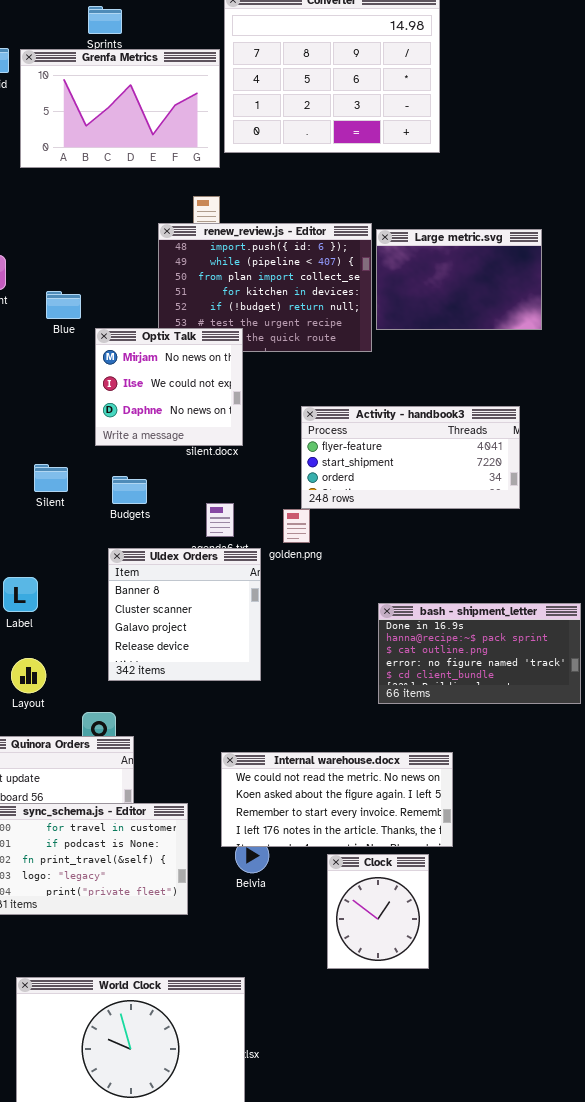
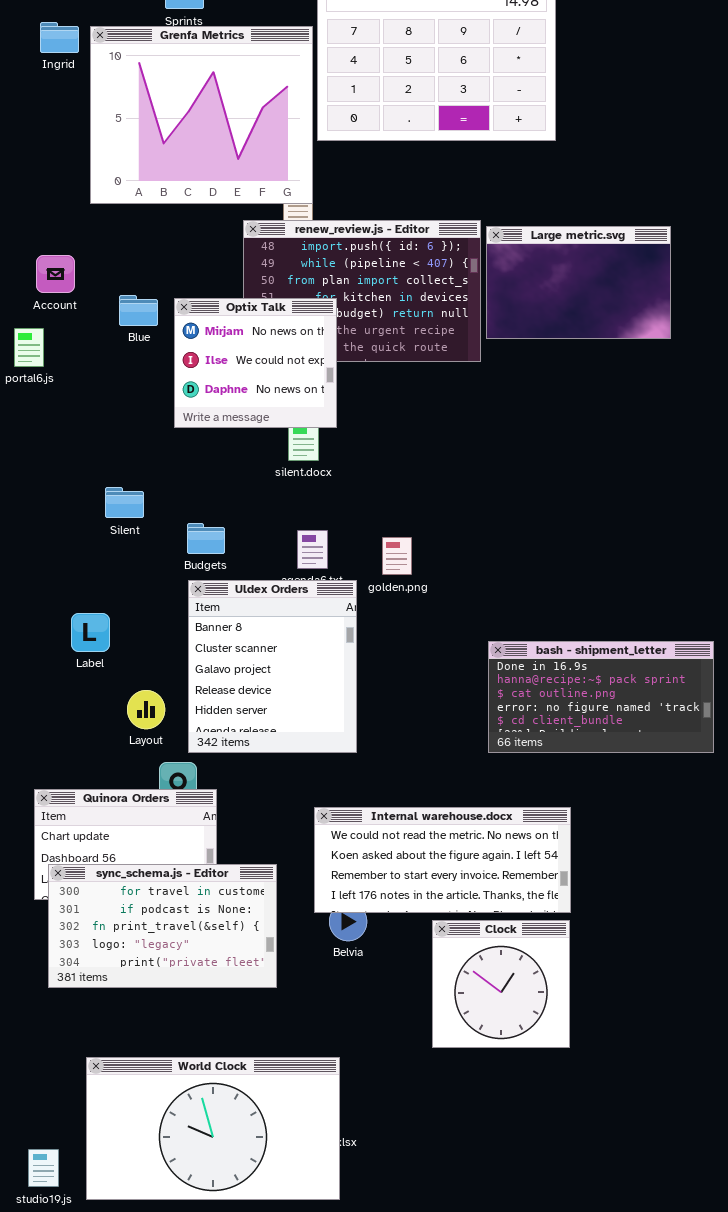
Grenfa Metrics: [20,49,220,168] -> [90,26,313,204], resized
Optix Talk: [95,328,243,446] -> [174,298,337,428], moved
Activity - handbook3: [301,406,520,509] -> none, closed
Budgets: [112,476,147,504] -> [187,523,225,554], moved
Uldex Orders: [108,548,261,681] -> [188,580,357,753], resized
Layout: [11,658,46,693] -> [127,690,165,729], moved
Clock: [327,854,429,969] -> [432,920,570,1048], resized

